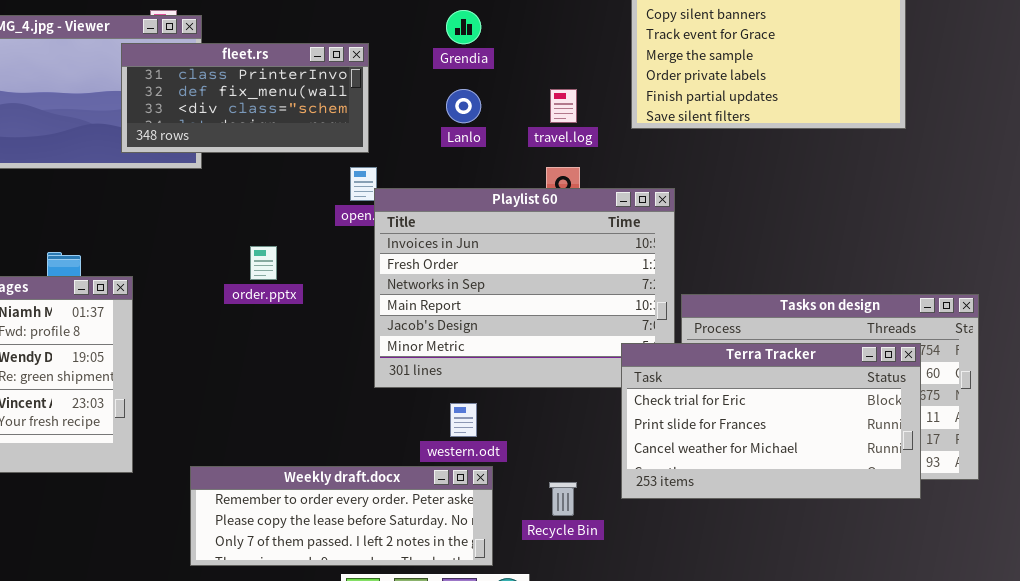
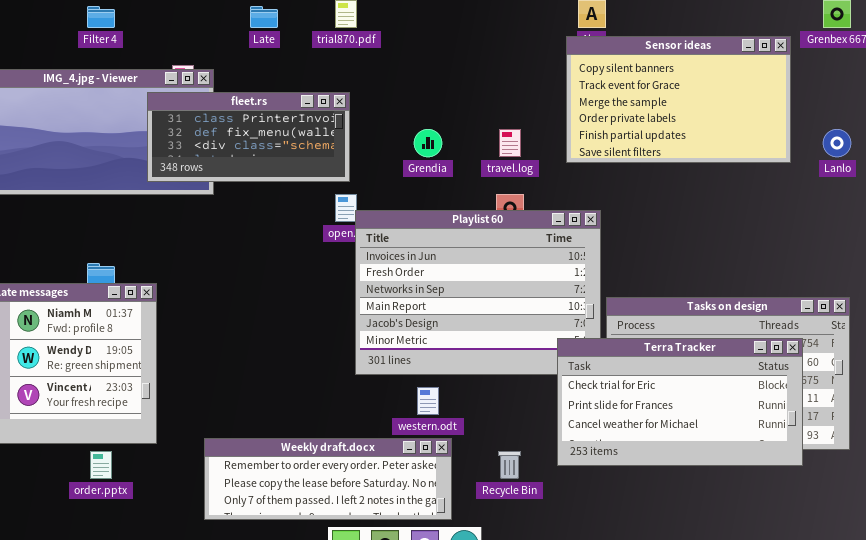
Grendia: [446,10,481,44] -> [414,129,442,157], moved
Lanlo: [446,89,481,123] -> [823,129,851,157], moved
order.pptx: [250,246,277,280] -> [90,451,112,479], moved

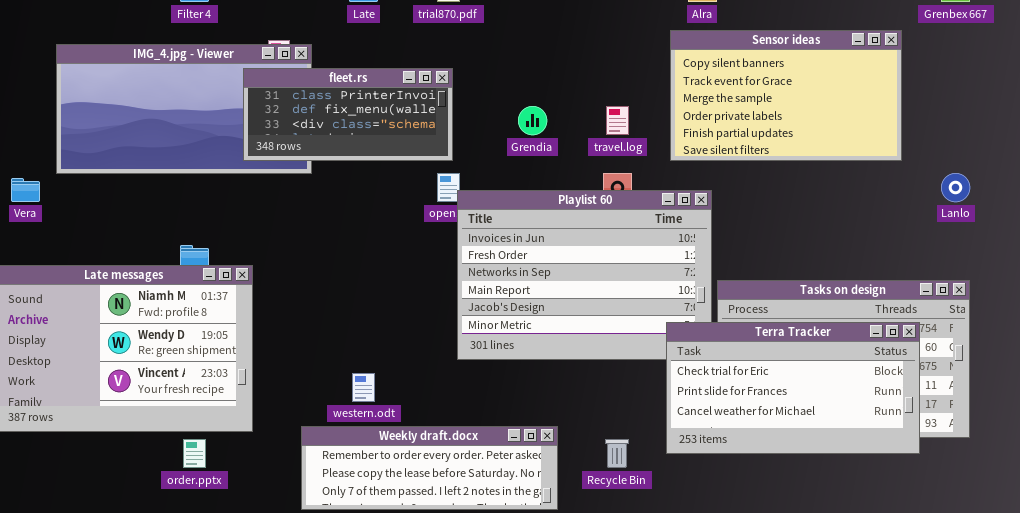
Sensor ideas: [566,36,791,163] -> [670,30,902,161], moved
Lanlo: [823,129,851,157] -> [941,173,970,202], moved
western.odt: [417,387,439,415] -> [352,373,375,402], moved

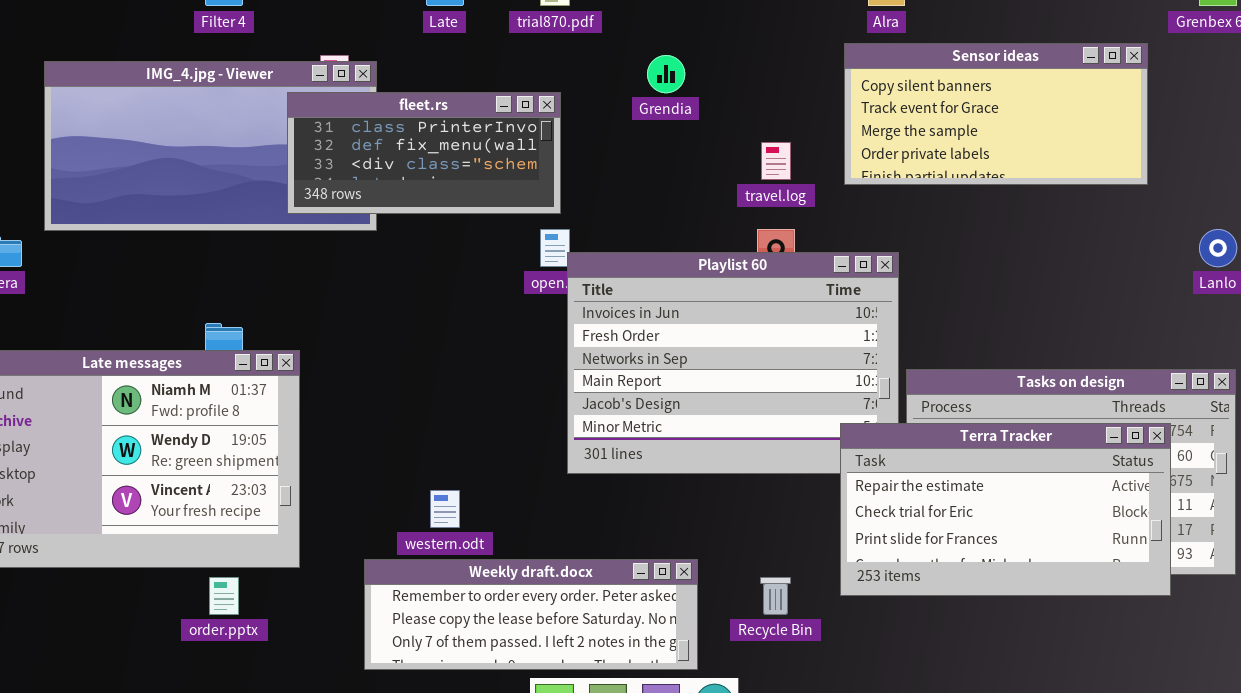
Sensor ideas: [670,30,902,161] -> [844,43,1148,185], resized
Grendia: [518,106,547,135] -> [647,55,685,93], moved
Terra Tracker: [666,322,920,454] -> [840,423,1171,596], scrolled up 1 row

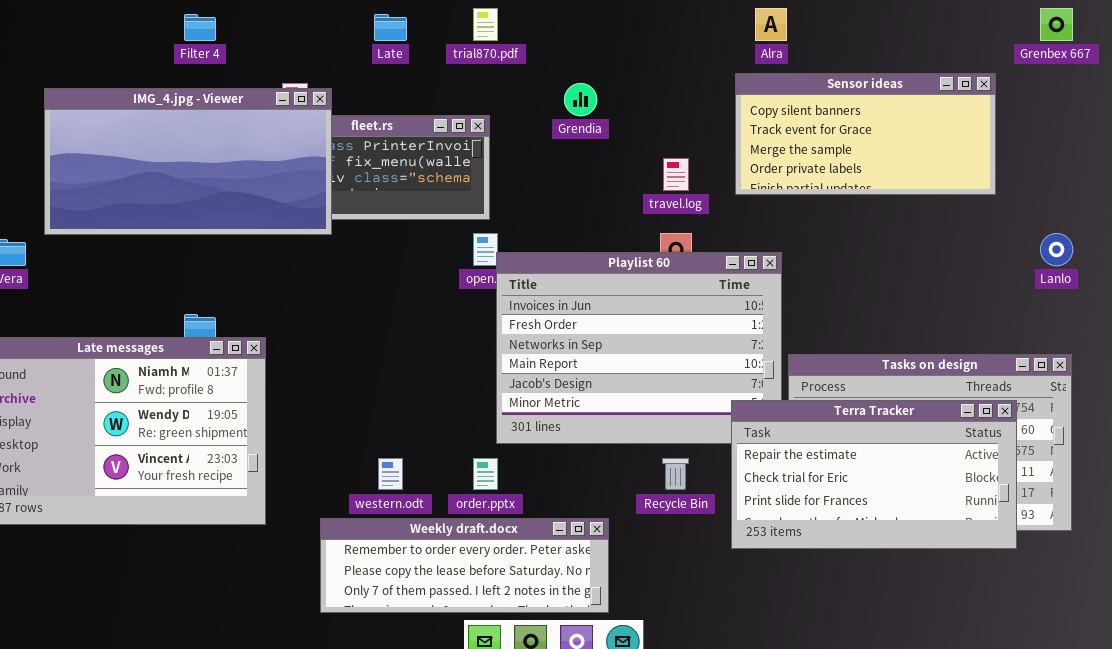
IMG_4.jpg - Viewer: [44,61,377,231] -> [44,88,332,235], raised
order.pptx: [209,577,239,615] -> [473,458,498,490], moved
Recycle Bin: [760,577,791,615] -> [662,458,689,490], moved

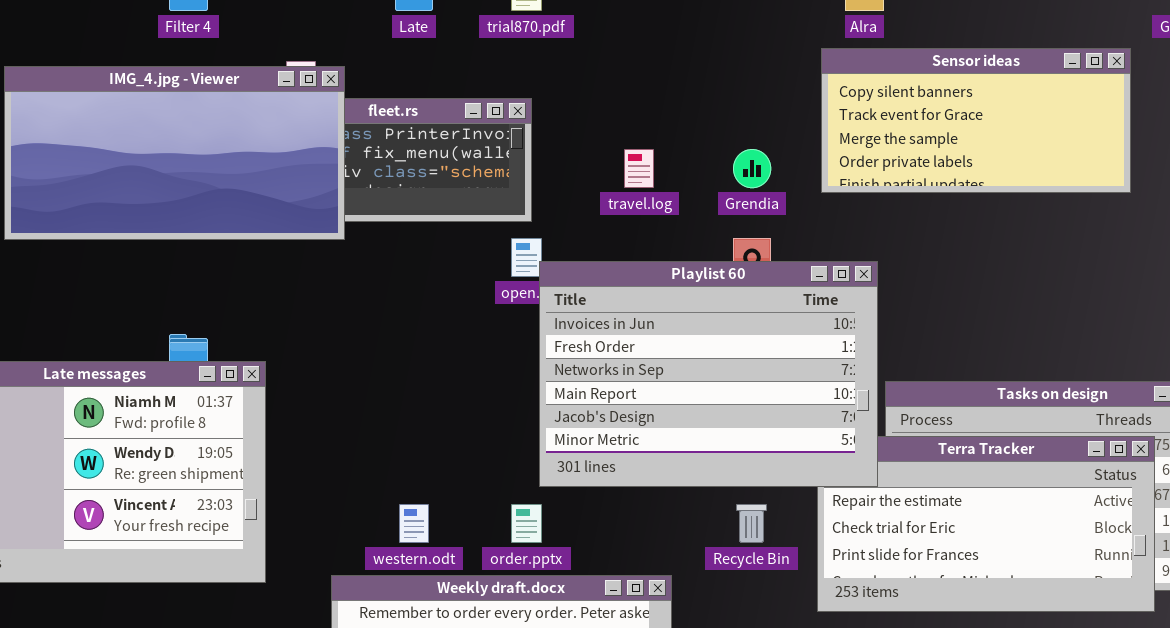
Grendia: [564,83,597,116] -> [733,149,771,188], moved
travel.log: [663,158,689,191] -> [624,149,654,188], moved
Playlist 60: [496,252,782,444] -> [539,261,878,487], raised

